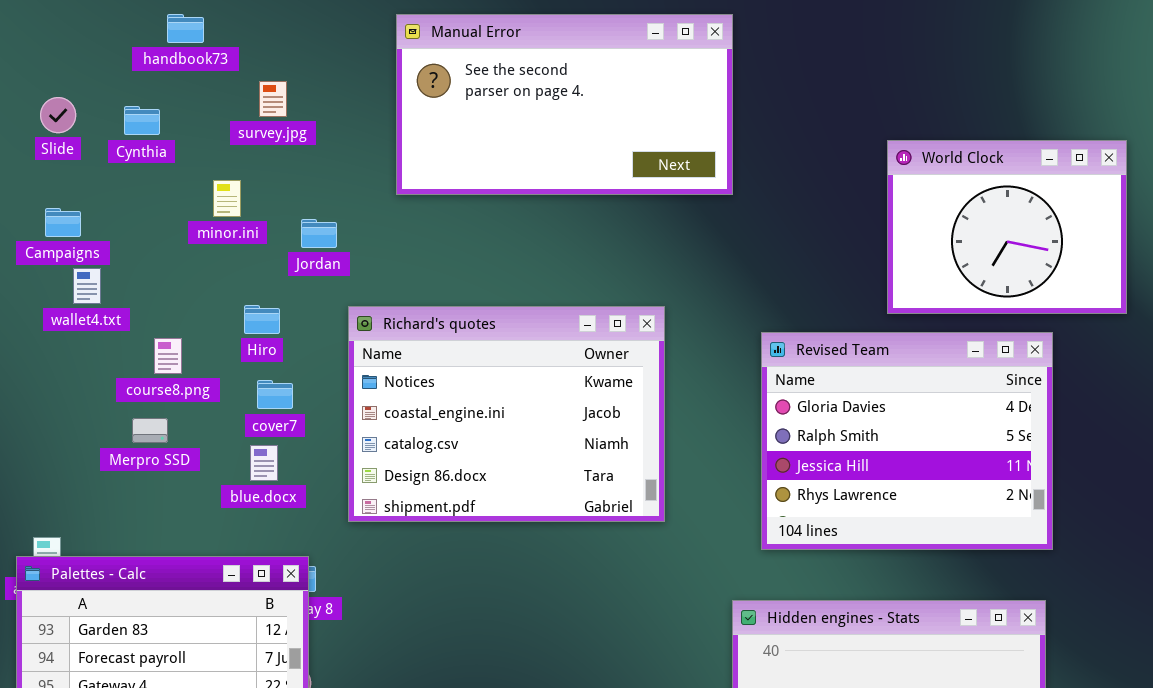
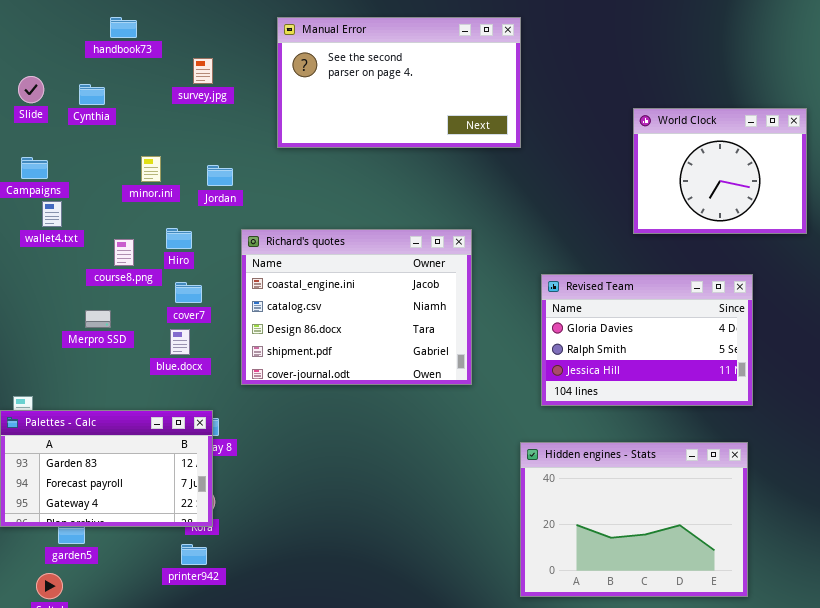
survey.jpg: [259,81,287,117] -> [193,58,213,84], moved
minor.ini: [213,180,241,217] -> [141,156,161,182], moved
Richard's quotes: [348,306,665,522] -> [241,229,472,385], scrolled down 1 row
Revised Team: [761,332,1053,550] -> [541,274,753,406], resized
course8.png: [154,338,182,374] -> [114,239,134,266], moved

